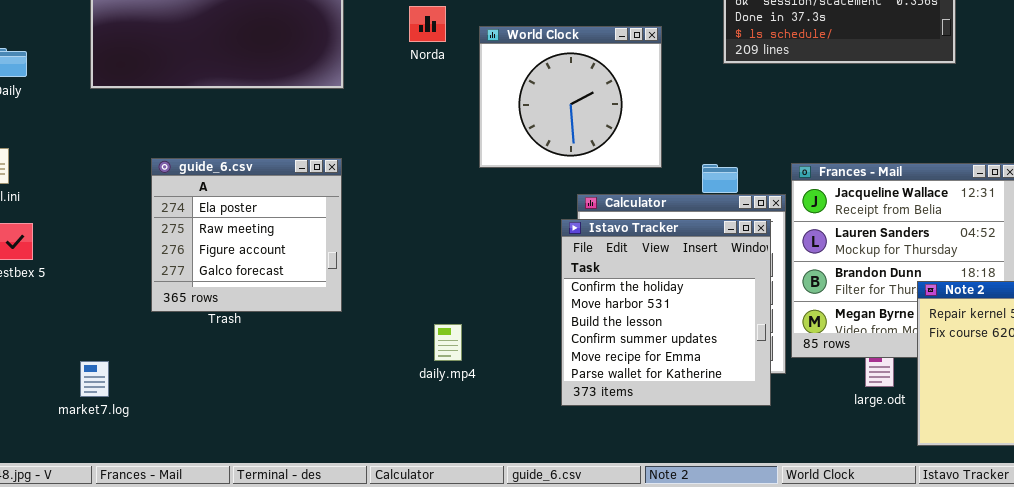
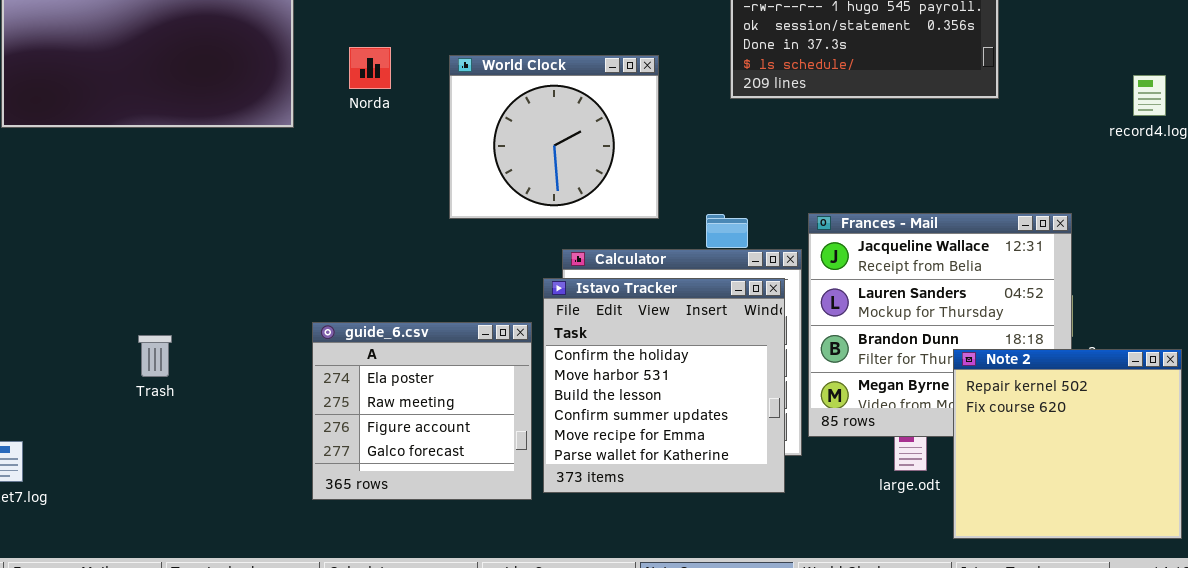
Norda: [409,6,446,42] -> [349,47,391,89], moved
guide_6.csv: [151,158,342,312] -> [312,322,532,500], moved

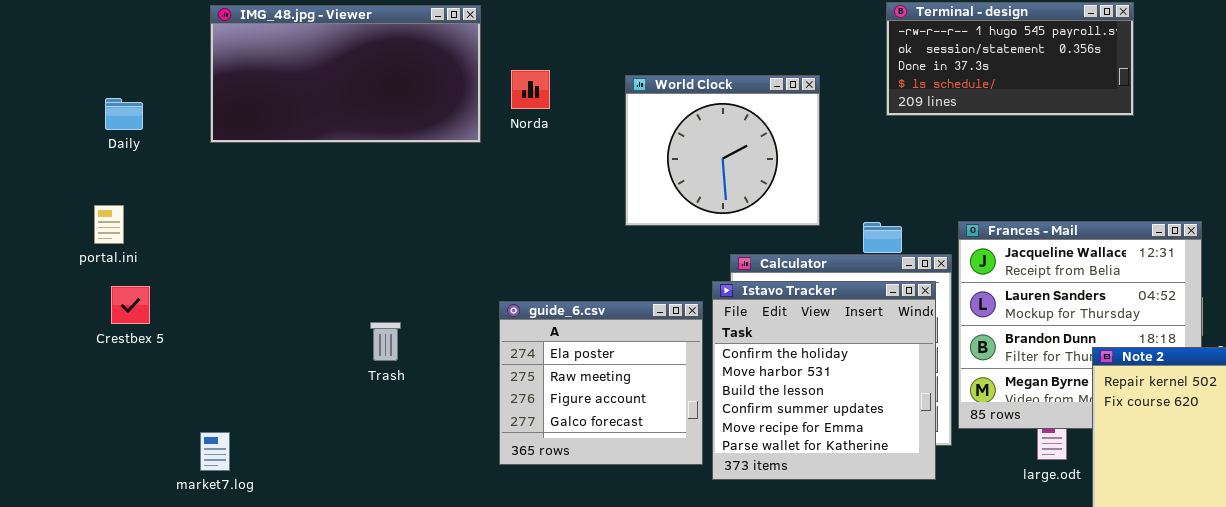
Norda: [349,47,391,89] -> [511,70,550,109], moved
guide_6.csv: [312,322,532,500] -> [499,301,703,465], moved
Trash: [138,335,172,377] -> [370,322,401,361], moved

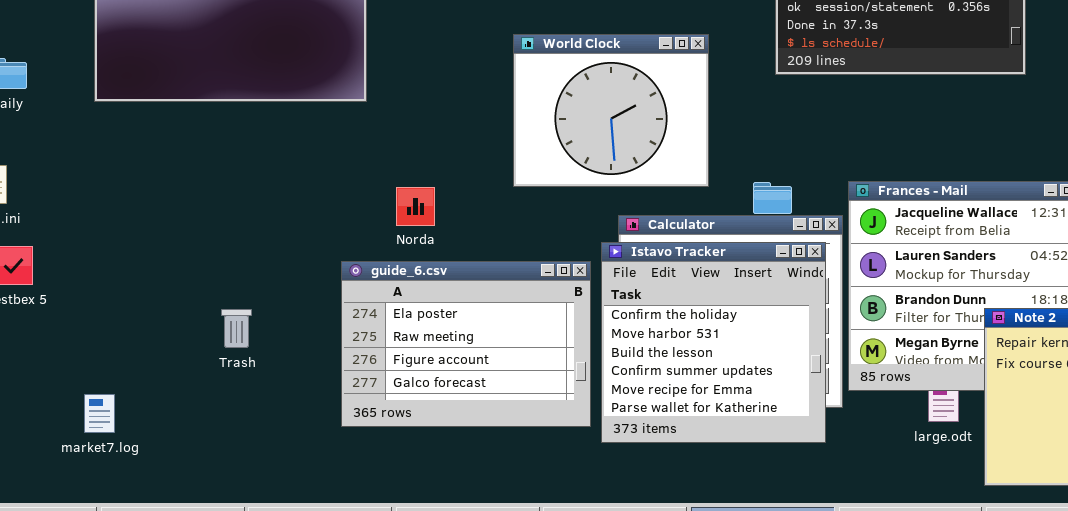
Norda: [511,70,550,109] -> [396,187,435,226], moved
guide_6.csv: [499,301,703,465] -> [341,261,591,427], resized
Trash: [370,322,401,361] -> [221,309,252,348], moved

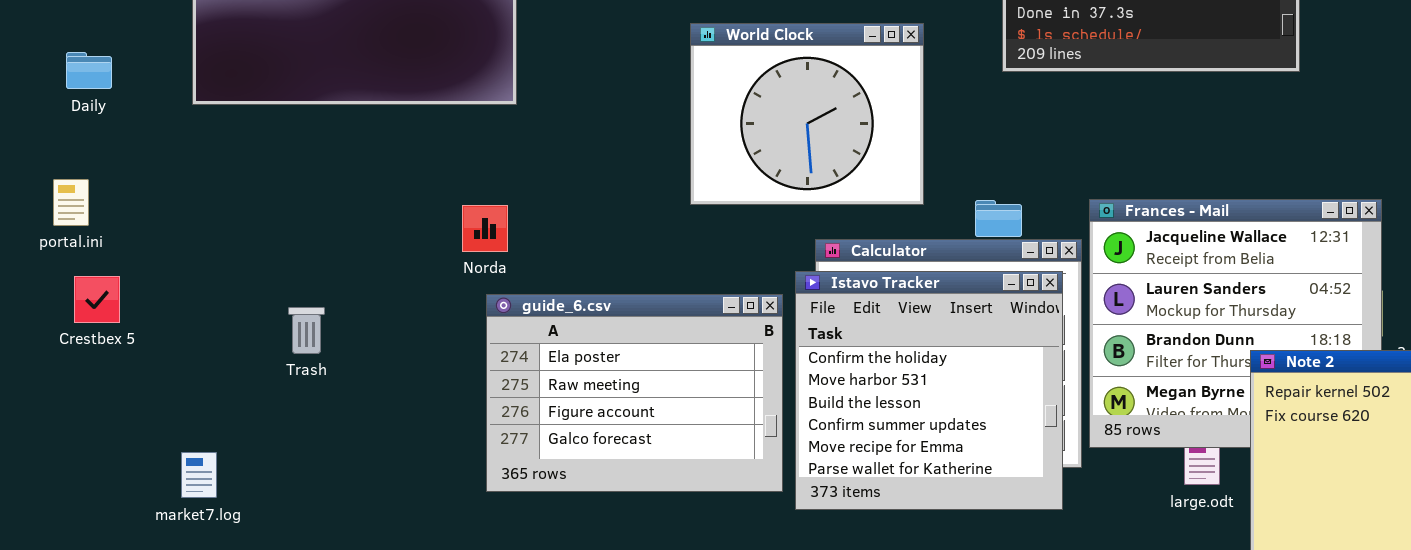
Norda: [396,187,435,226] -> [462,205,508,252], moved
Trash: [221,309,252,348] -> [288,307,325,354], moved

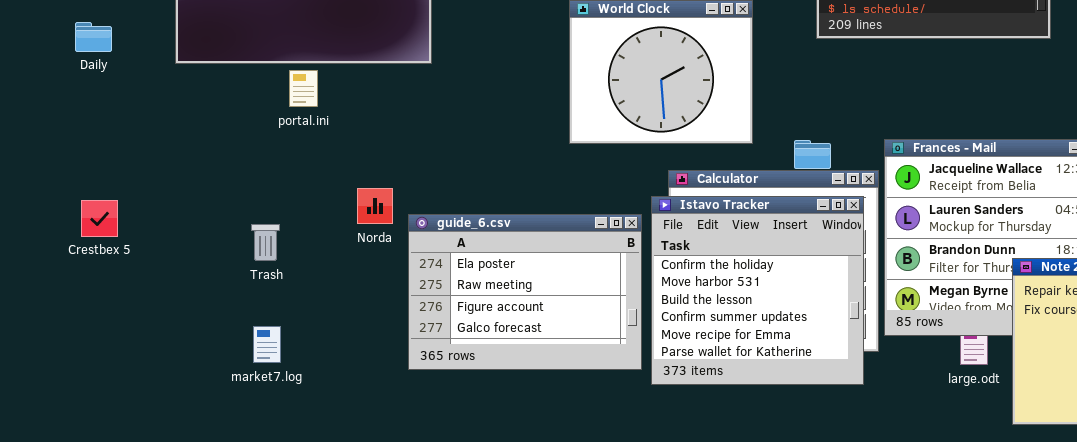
portal.ini: [53,179,89,226] -> [289,70,318,107], moved
Norda: [462,205,508,252] -> [357,188,393,224], moved
market7.log: [181,452,217,498] -> [253,326,281,363], moved

